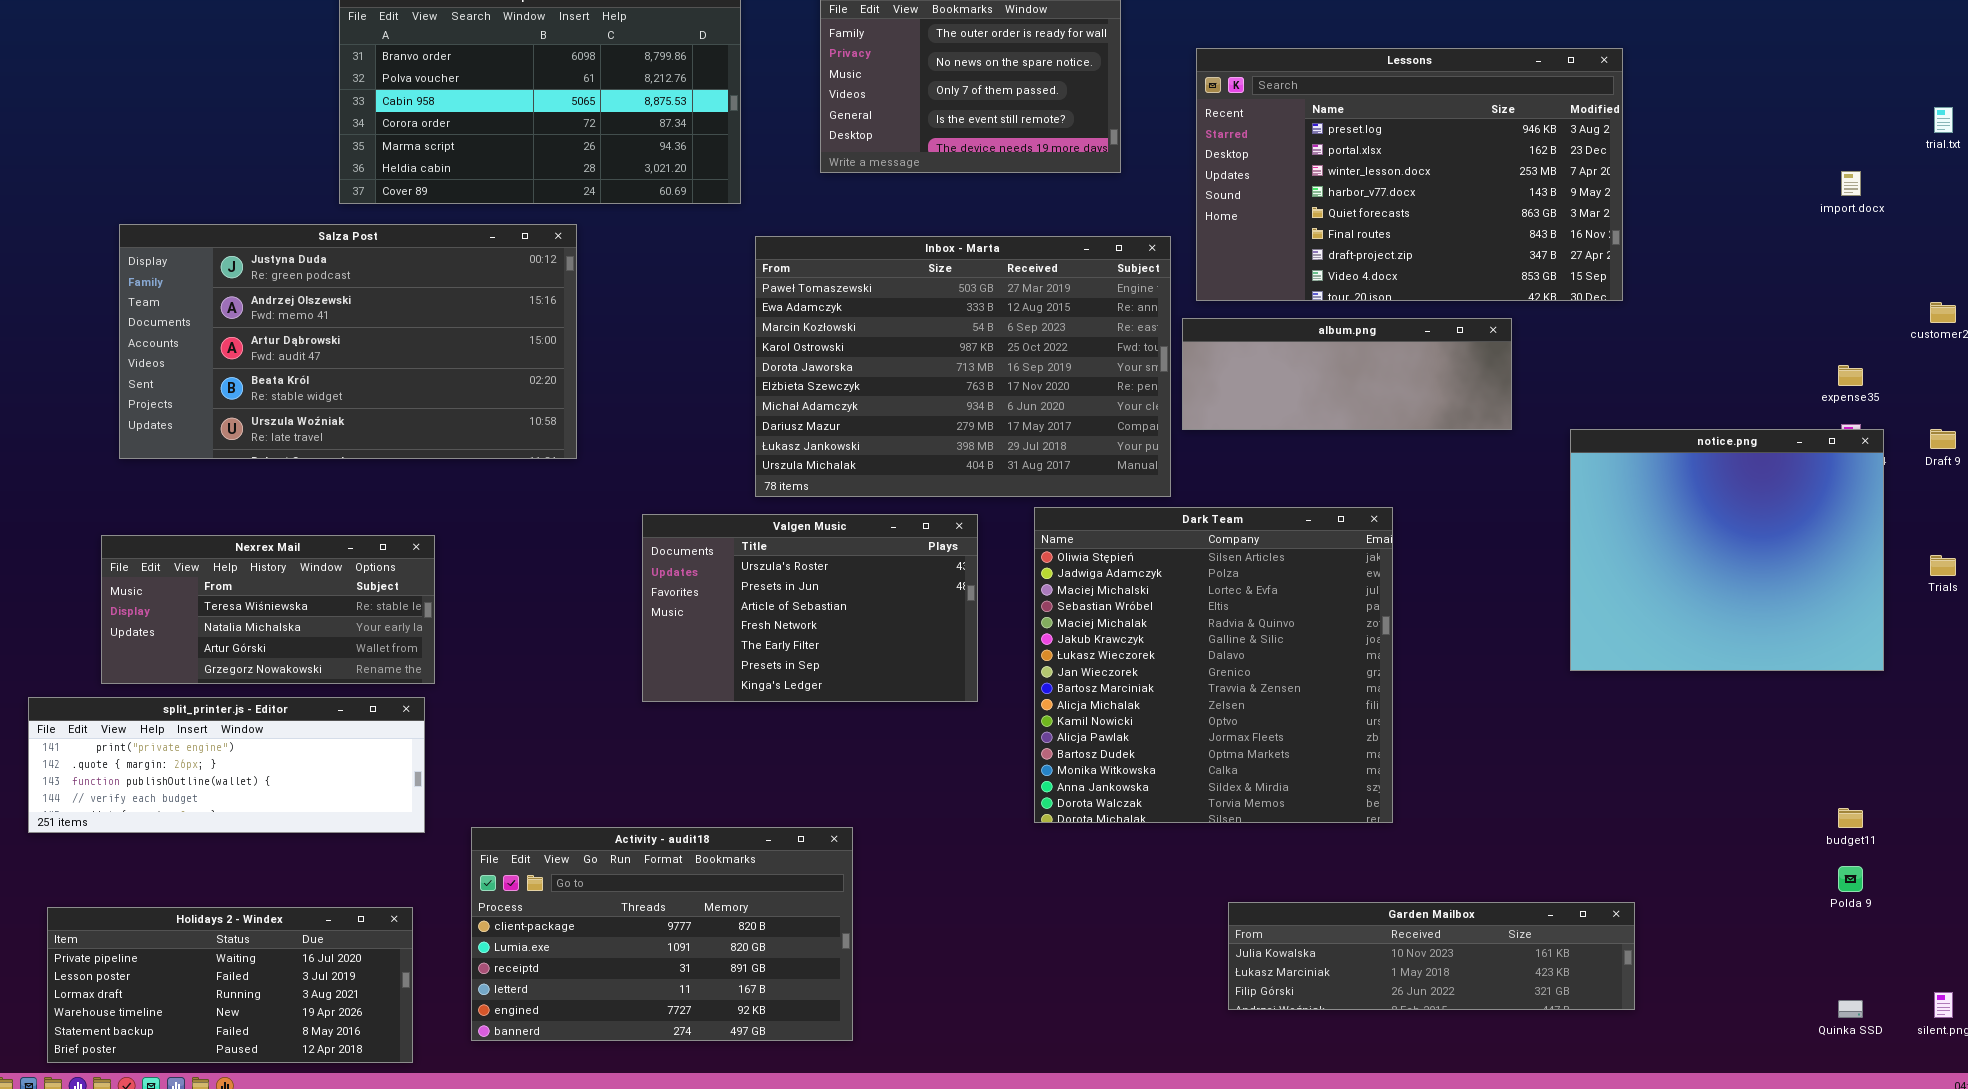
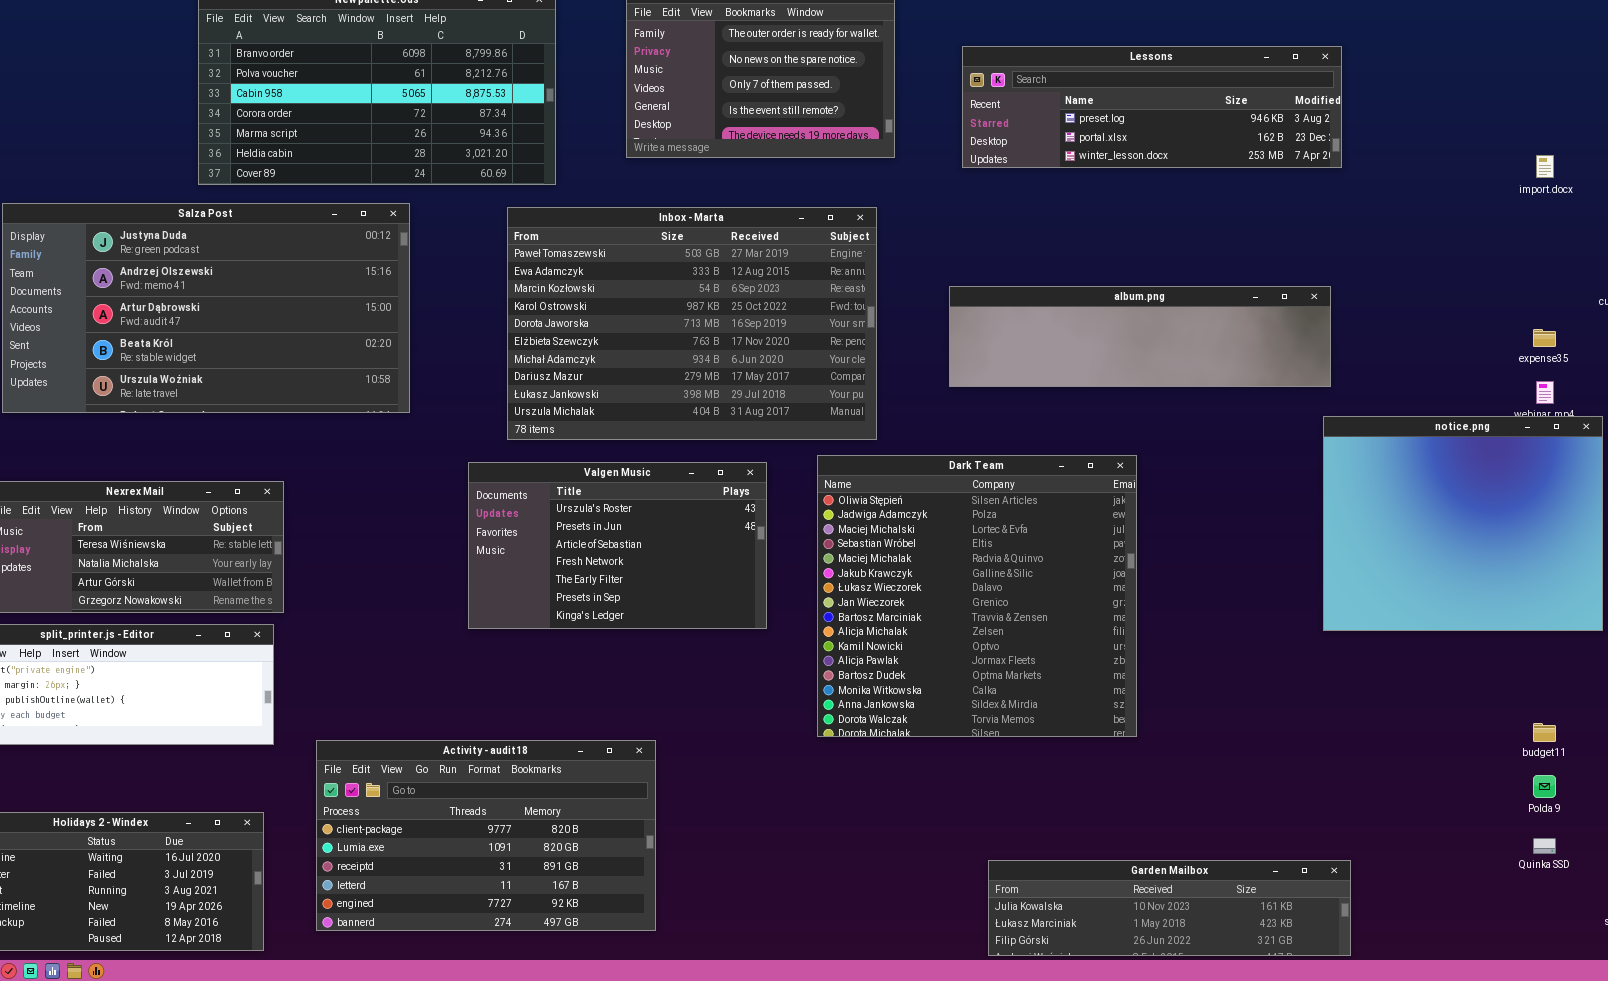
Lessons: [1196,48,1623,301] -> [962,46,1342,168], resized
Inbox - Marta: [755,236,1171,497] -> [507,207,877,440], moved
album.png: [1182,318,1512,430] -> [949,286,1331,387], resized
notice.png: [1570,429,1884,671] -> [1323,416,1603,631], moved
Garden Mailbox: [1228,902,1635,1010] -> [988,860,1351,956], moved
Quinka SSD: [1838,1000,1863,1018] -> [1533,838,1556,854], moved

